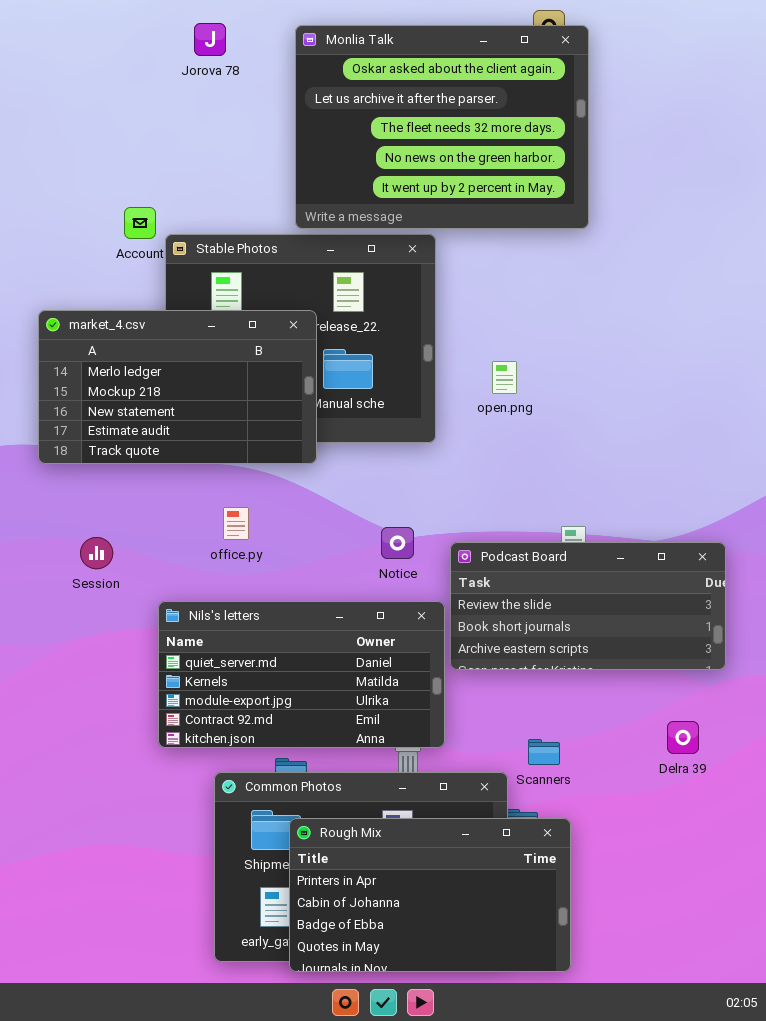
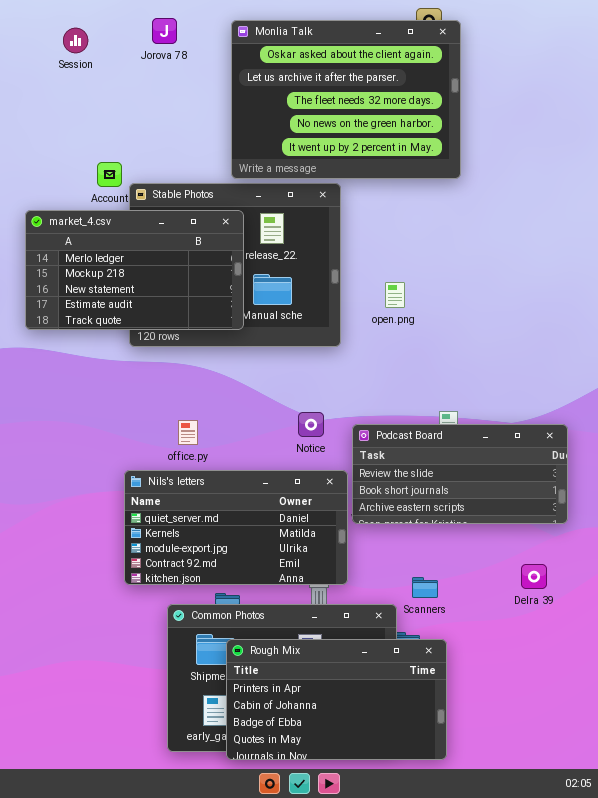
market_4.csv: [38,310,317,464] -> [25,210,244,330], moved
office.py: [223,507,249,540] -> [178,420,198,445], moved
Session: [80,537,113,569] -> [63,28,88,53], moved

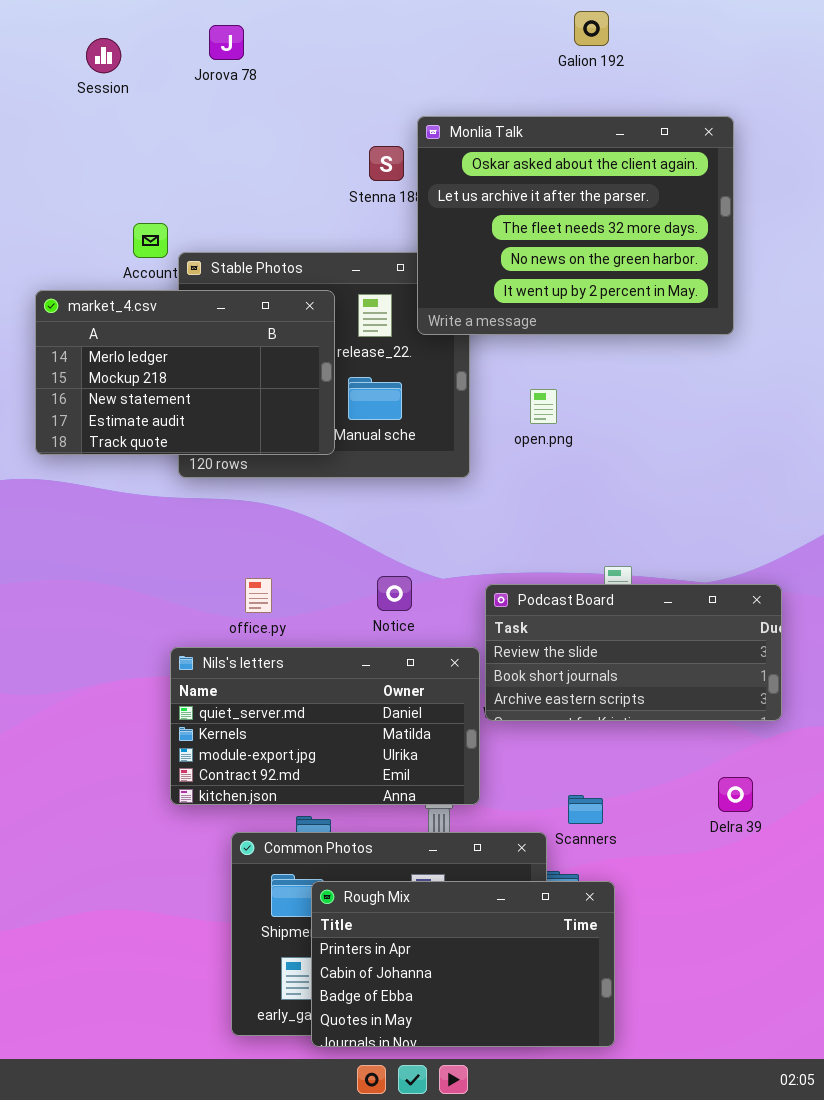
Monlia Talk: [231,20,461,179] -> [417,116,734,335], moved
Notice: [298,412,324,437] -> [377,576,412,611], moved

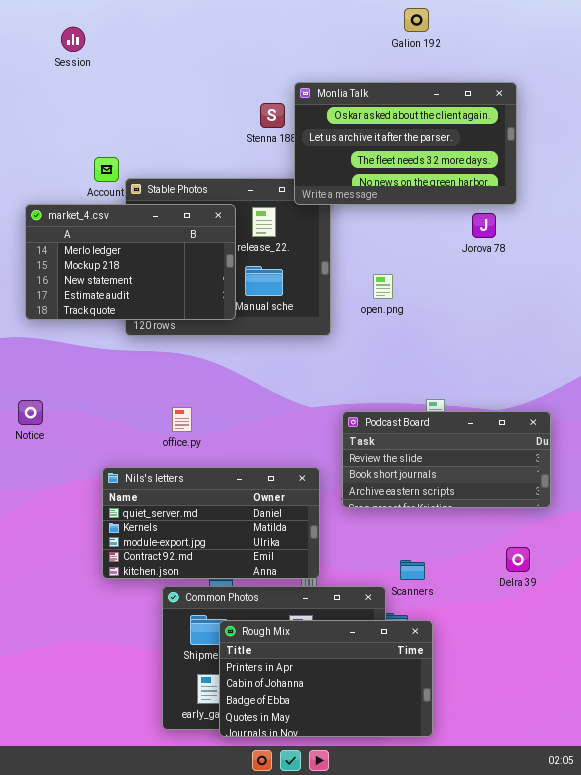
Jorova 78: [209,25,244,60] -> [472,213,496,238], moved
Monlia Talk: [417,116,734,335] -> [294,82,517,205], resized
Notice: [377,576,412,611] -> [18,400,43,425], moved
Nils's letters: [170,647,480,805] -> [102,467,320,579], moved

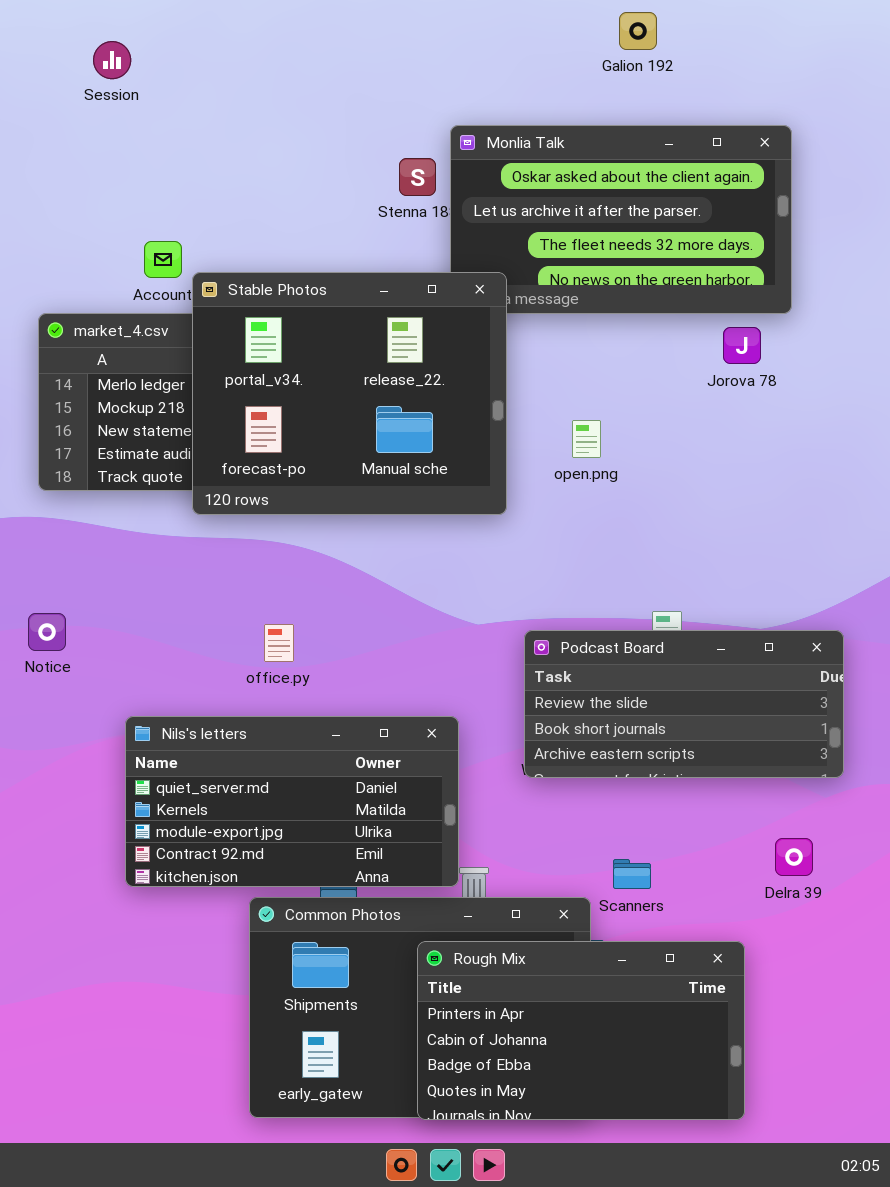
Stable Photos: [125,178,331,336] -> [192,272,507,515], raised
Nils's letters: [102,467,320,579] -> [125,716,459,887], moved
Rough Mix: [219,620,433,737] -> [417,941,745,1120], moved

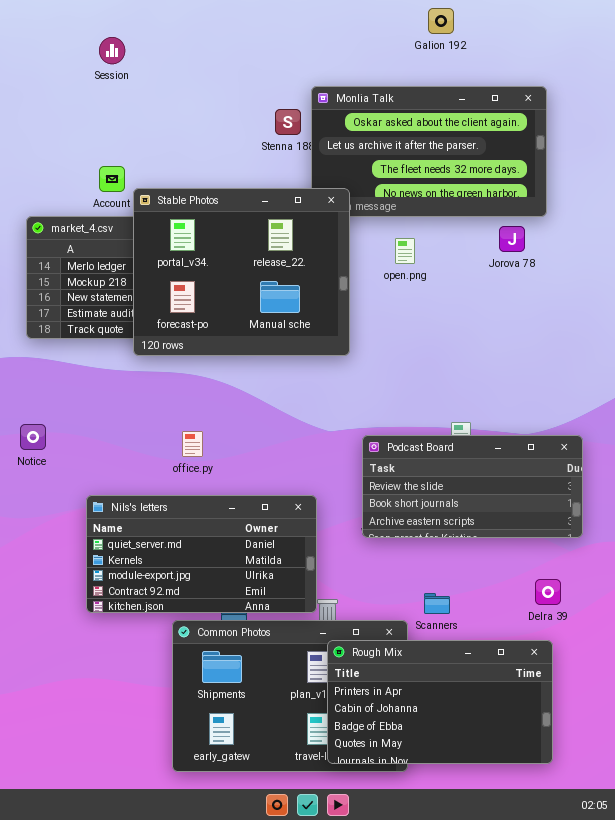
Session: [93,41,131,79] -> [99,37,125,64], moved
open.png: [572,420,601,458] -> [395,238,415,264], moved
Rough Mix: [417,941,745,1120] -> [327,640,553,764], moved

